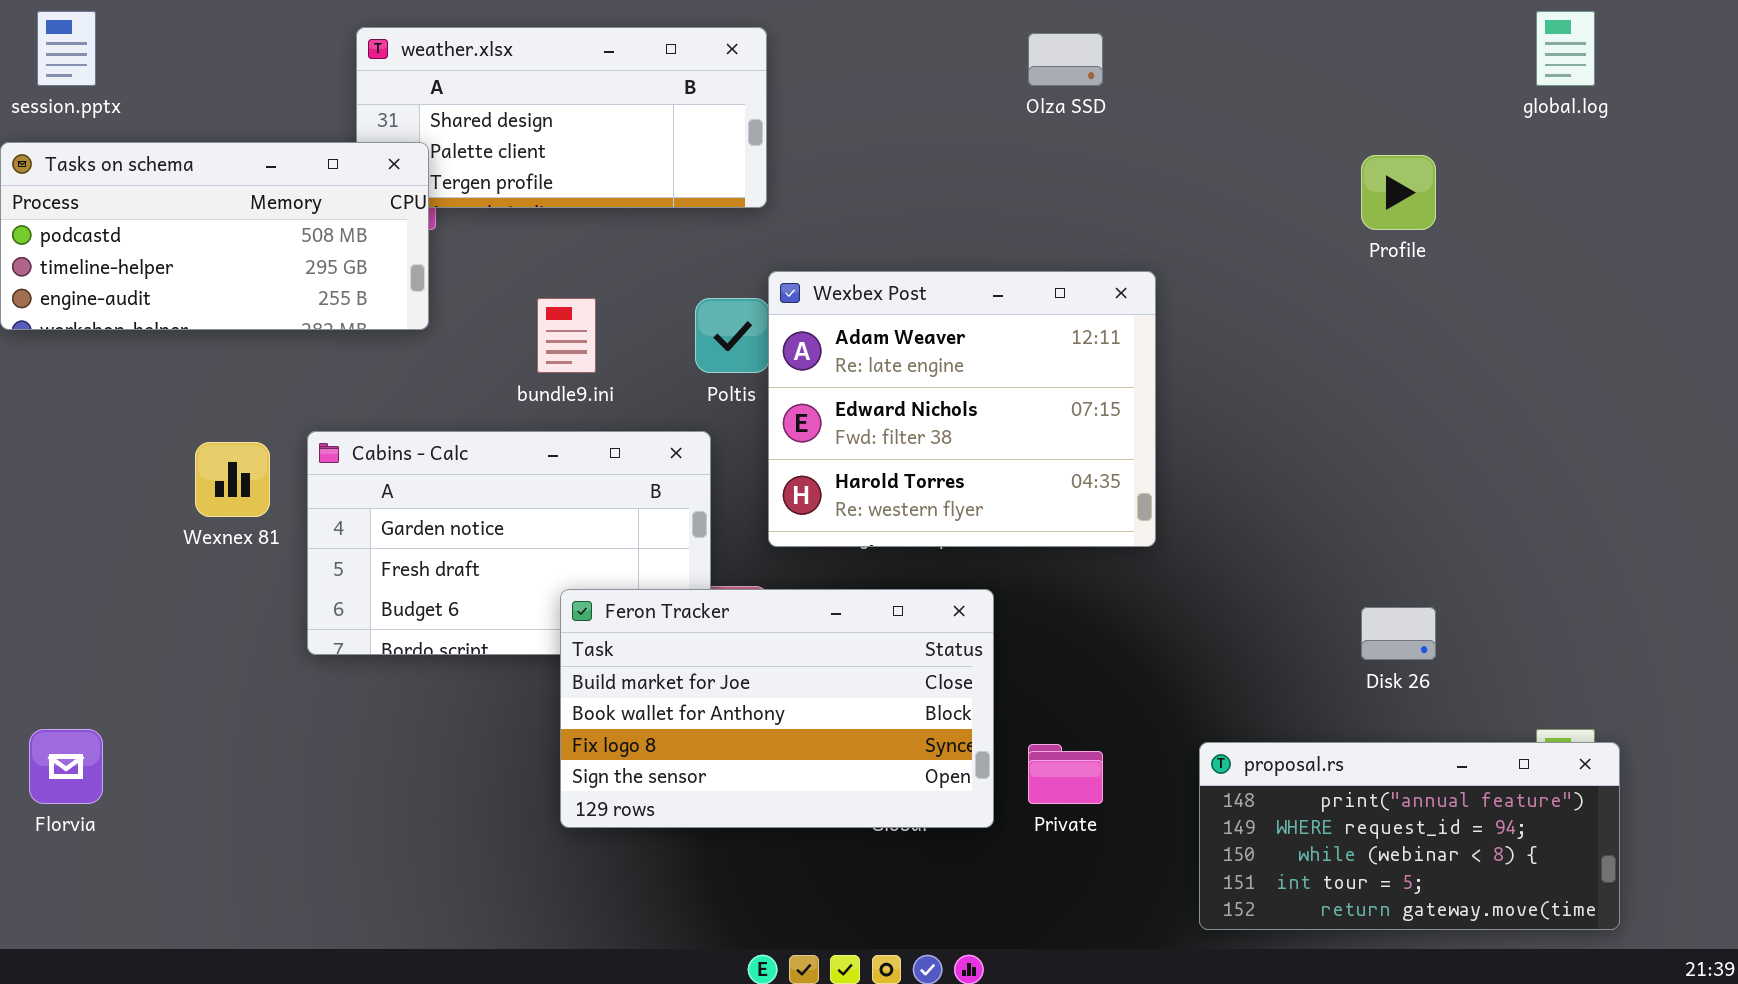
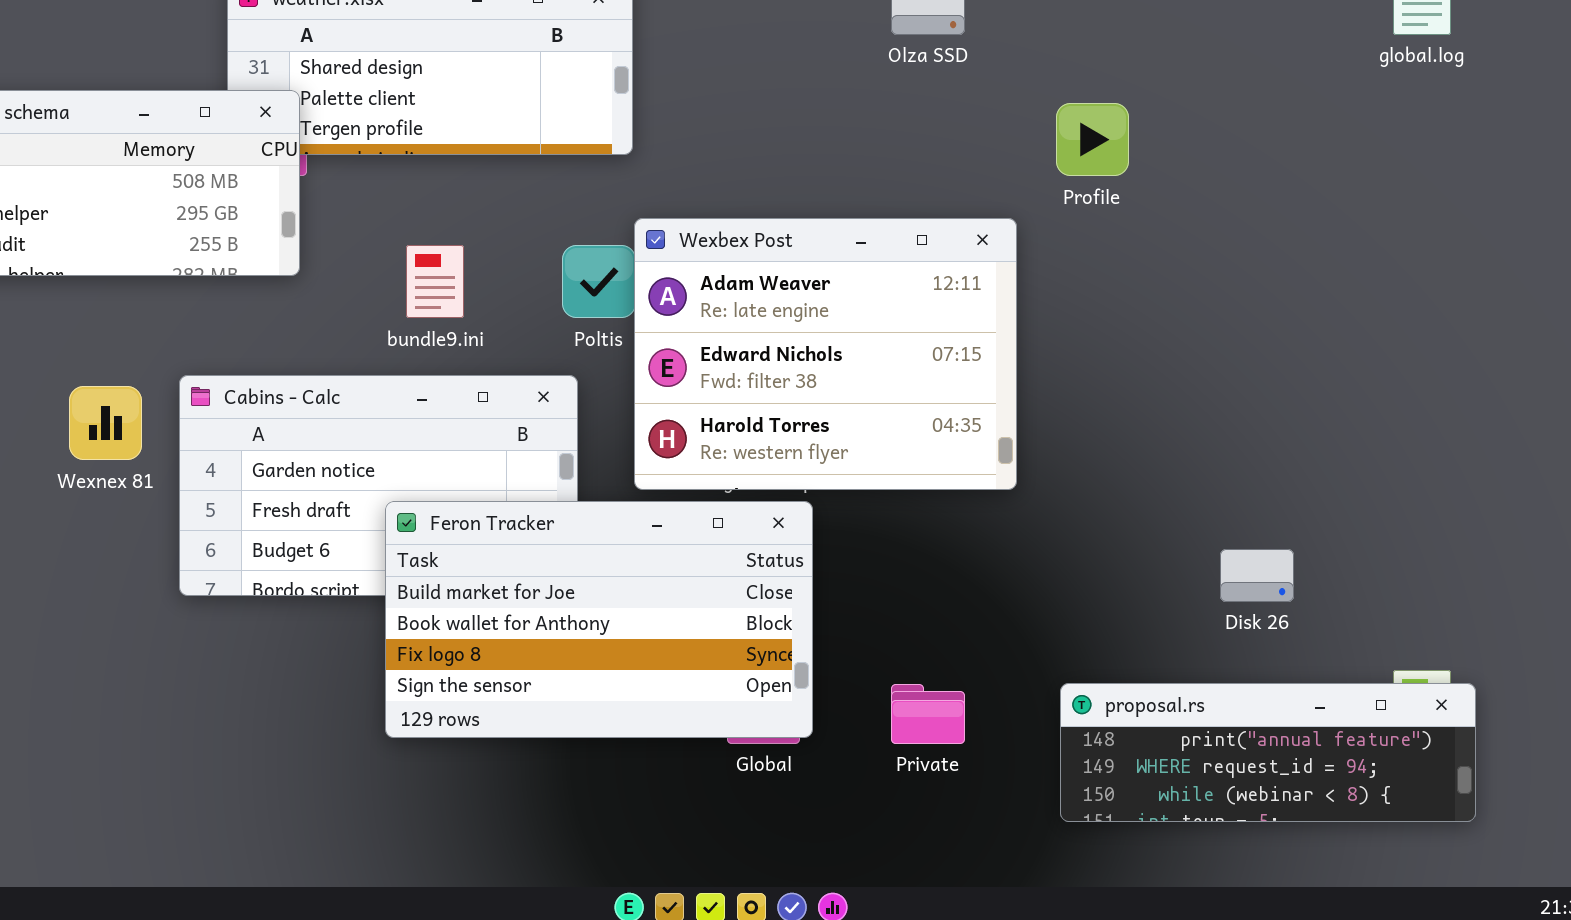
Profile: [1361,155,1436,230] -> [1056,103,1129,176], moved
Feron Tracker: [560,589,994,828] -> [385,501,813,738], moved
proposal.rs: [1199,742,1620,930] -> [1060,683,1476,822], resized

